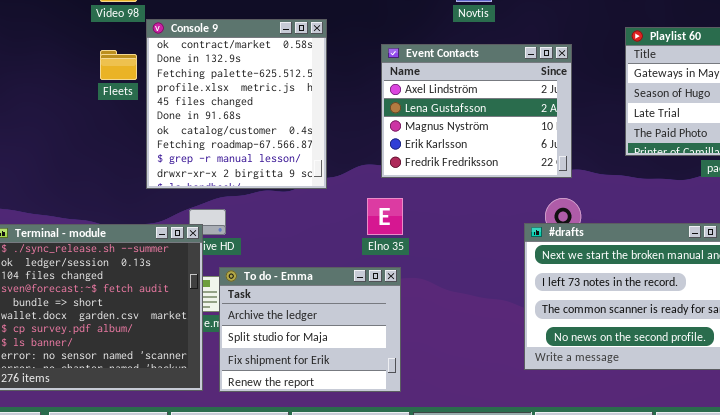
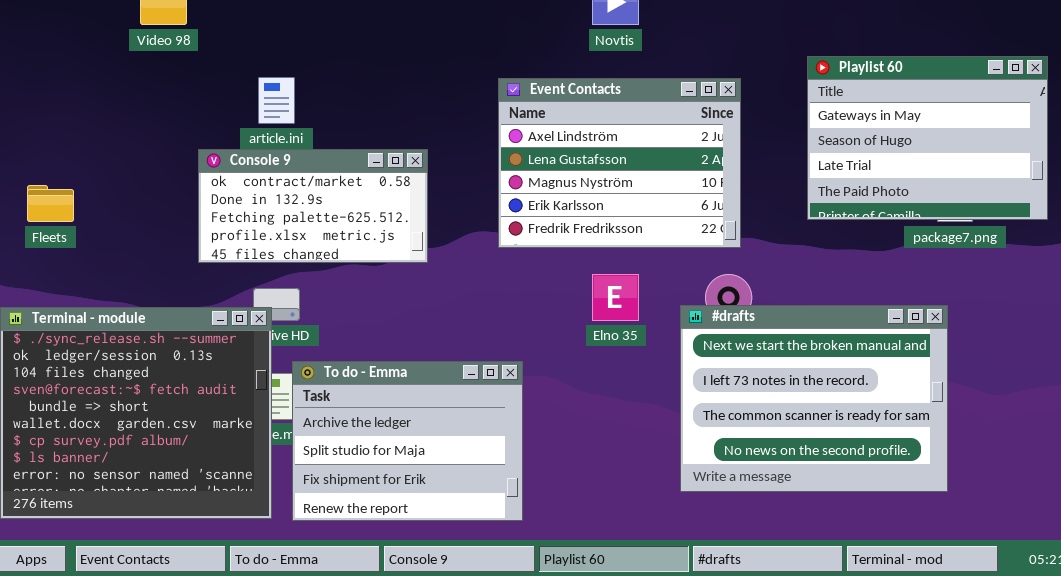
Console 9: [146,19,327,189] -> [198,149,428,263], resized
Fleets: [100,50,137,80] -> [27,185,74,222], moved
Elno 35: [367,198,403,235] -> [592,274,639,321], moved

